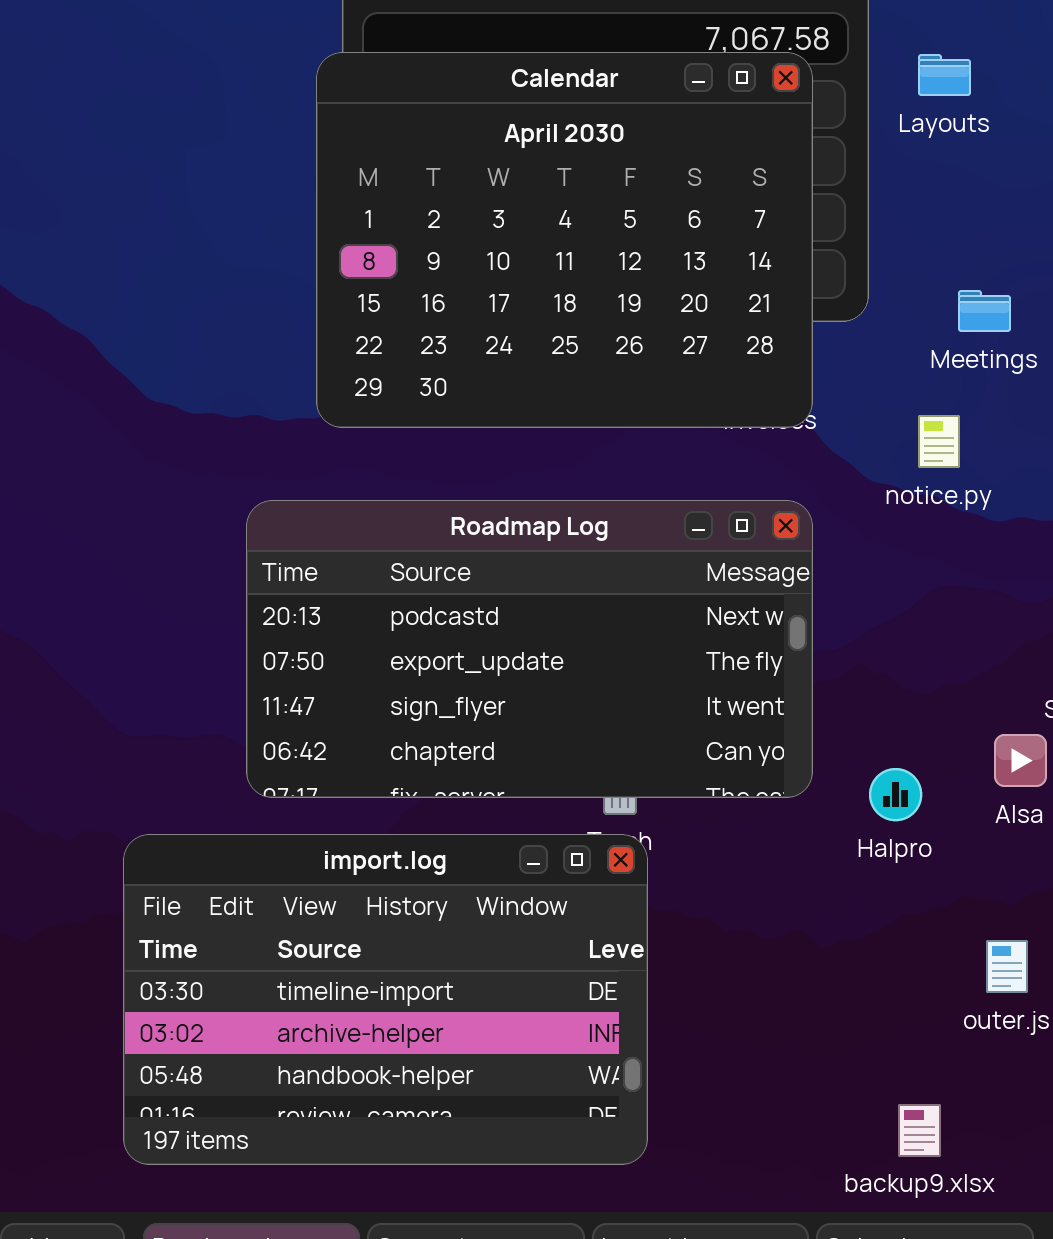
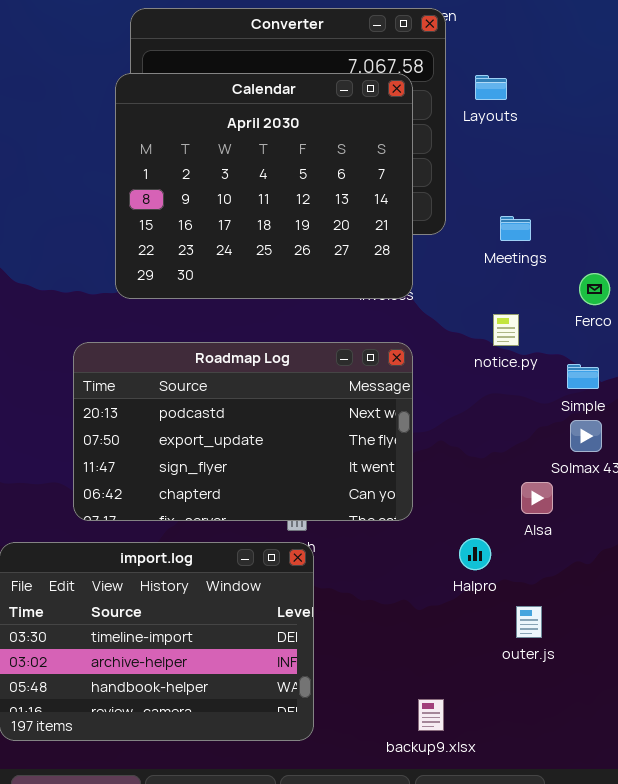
notice.py: [918,415,960,468] -> [493,314,519,346], moved
Halpro: [869,768,922,821] -> [459,538,491,570], moved
backup9.xlsx: [898,1104,941,1157] -> [418,699,444,731], moved

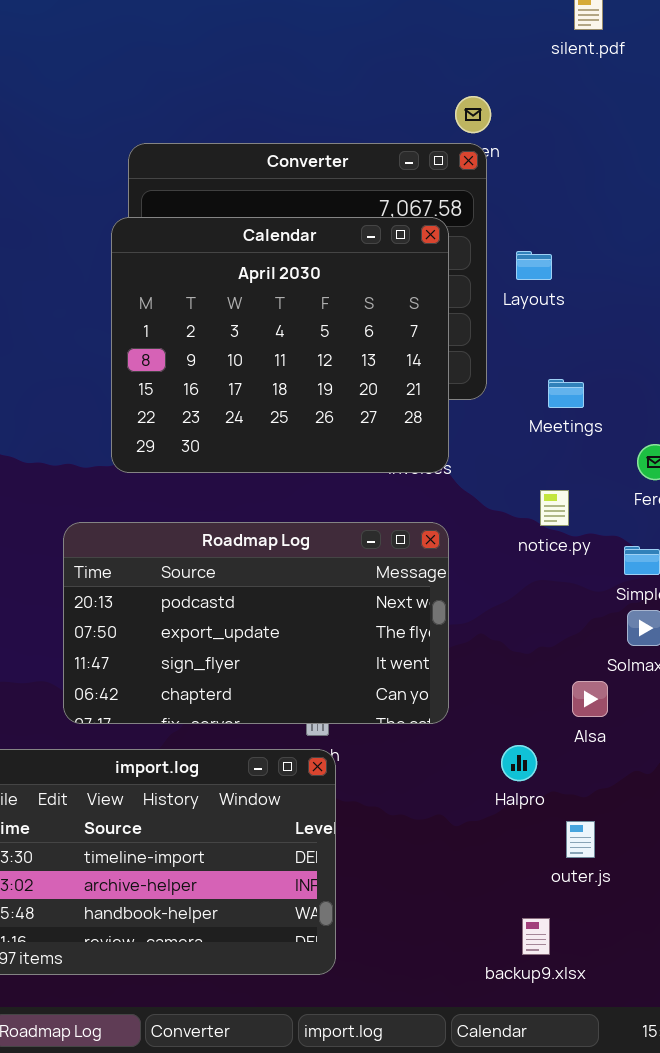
Layouts: [475,75,507,100] -> [516,251,552,280], moved
backup9.xlsx: [418,699,444,731] -> [522,918,550,955], moved

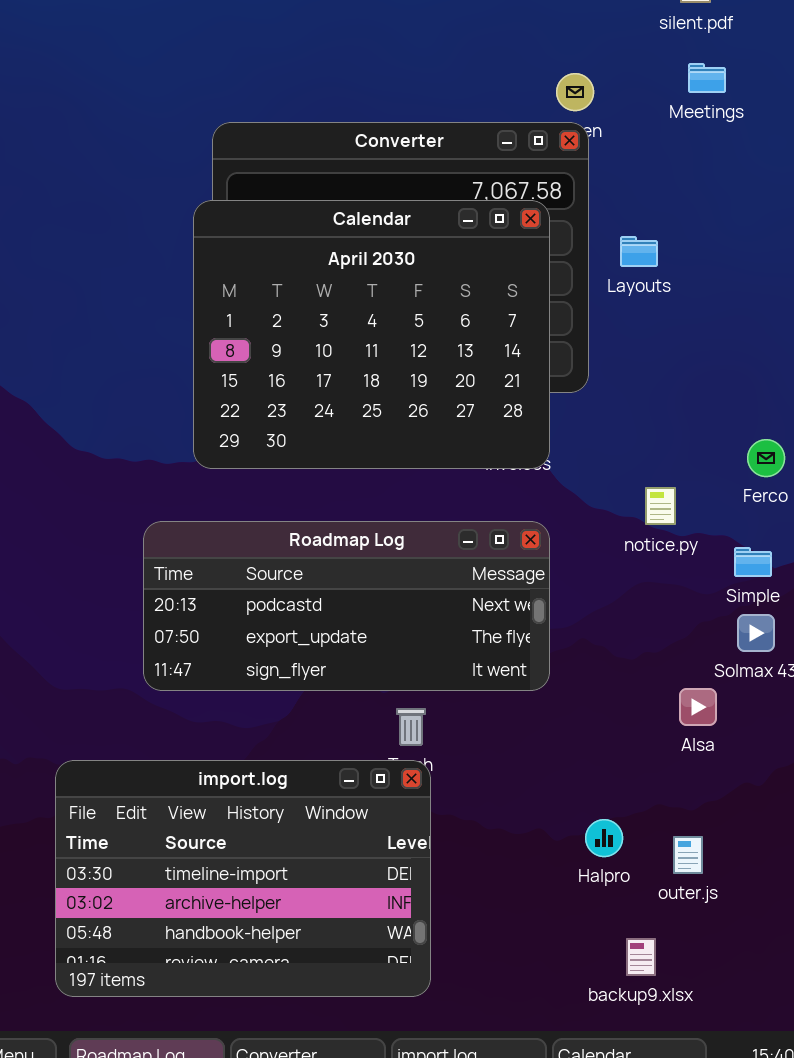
Meetings: [548,379,584,408] -> [688,63,726,93], moved
Roadmap Log: [63,522,449,724] -> [143,521,550,691], resized
Halpro: [501,745,537,781] -> [585,819,623,857], moved

